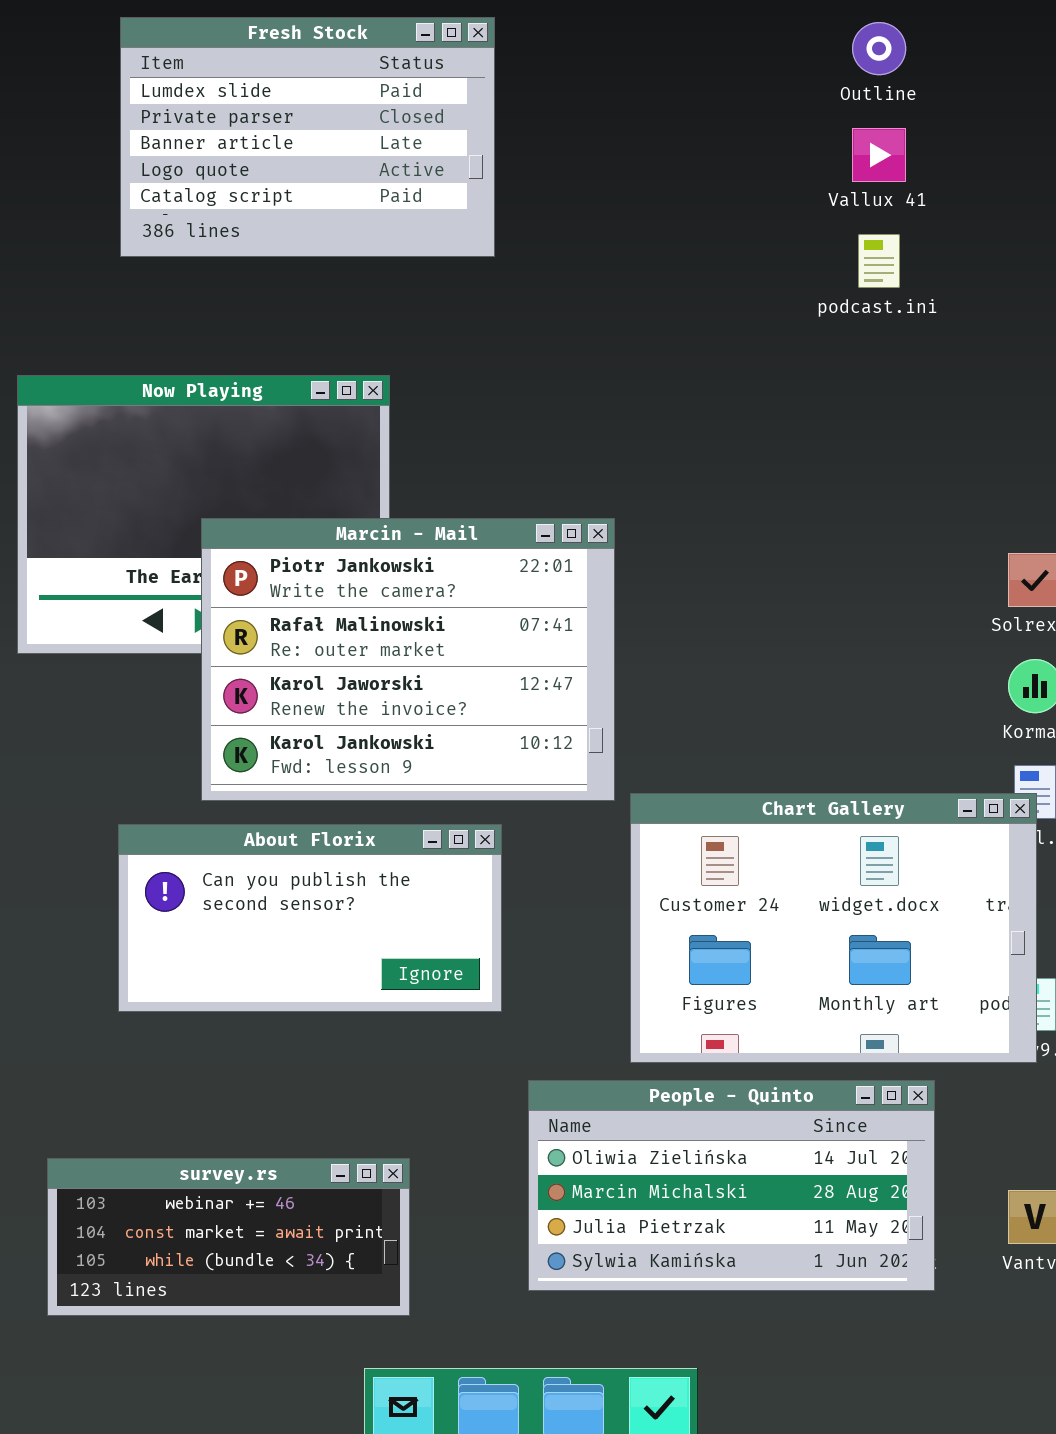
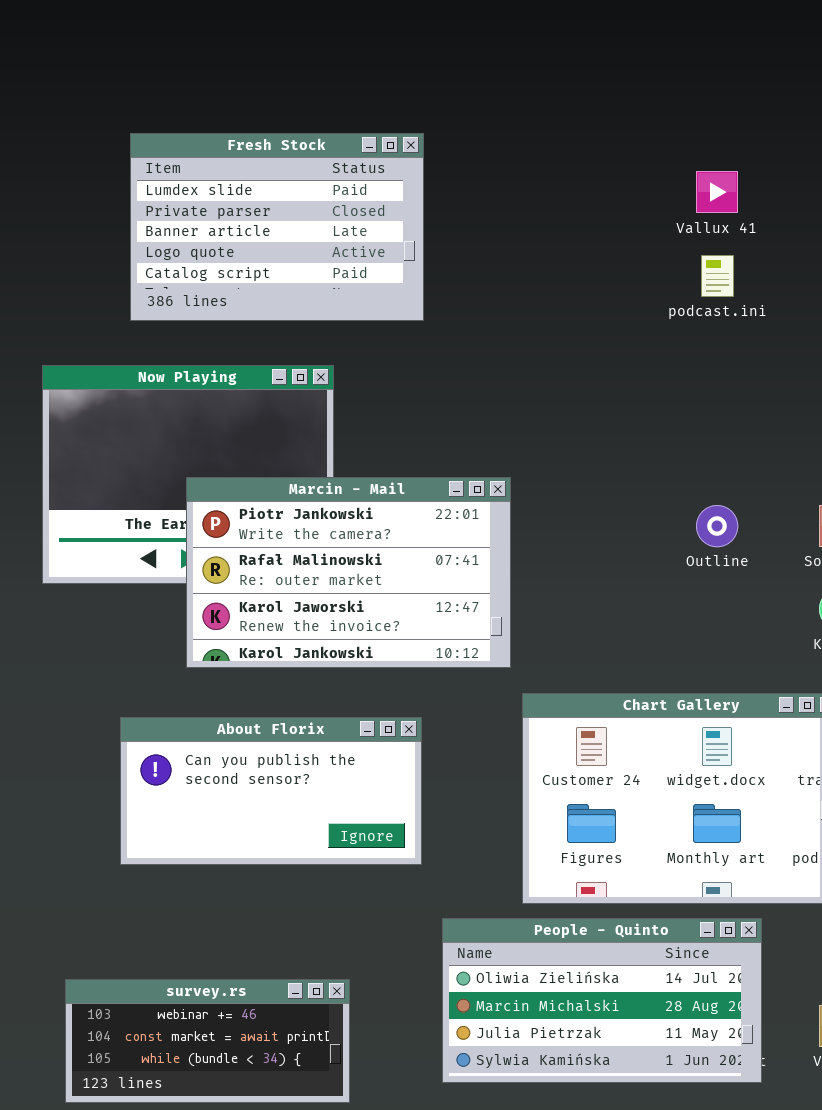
Fresh Stock: [120,17,495,257] -> [130,133,424,321], moved
Outline: [852,22,906,75] -> [696,505,738,547], moved
Marcin - Mail: [201,518,615,801] -> [186,477,511,668], resized

